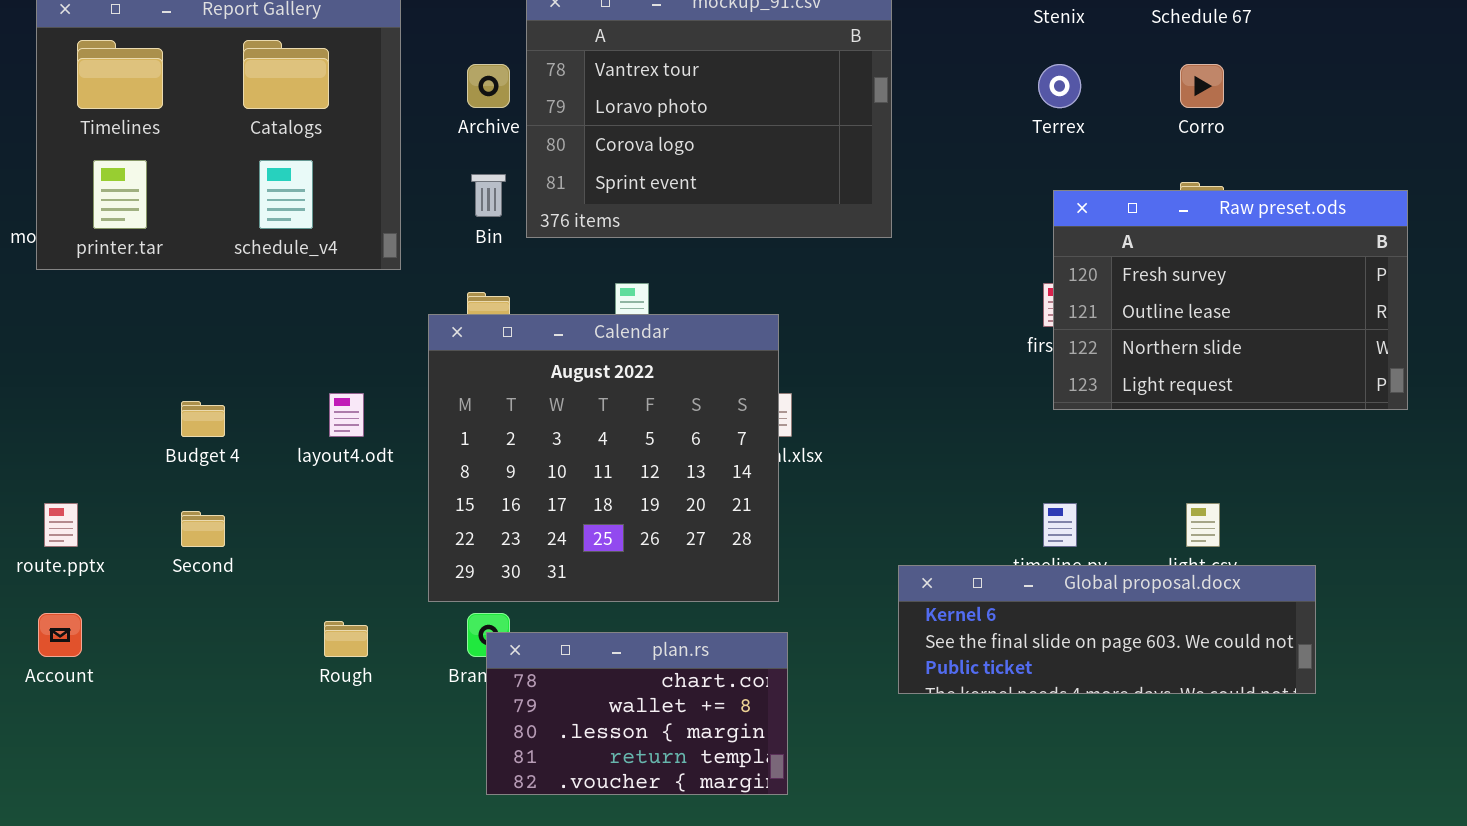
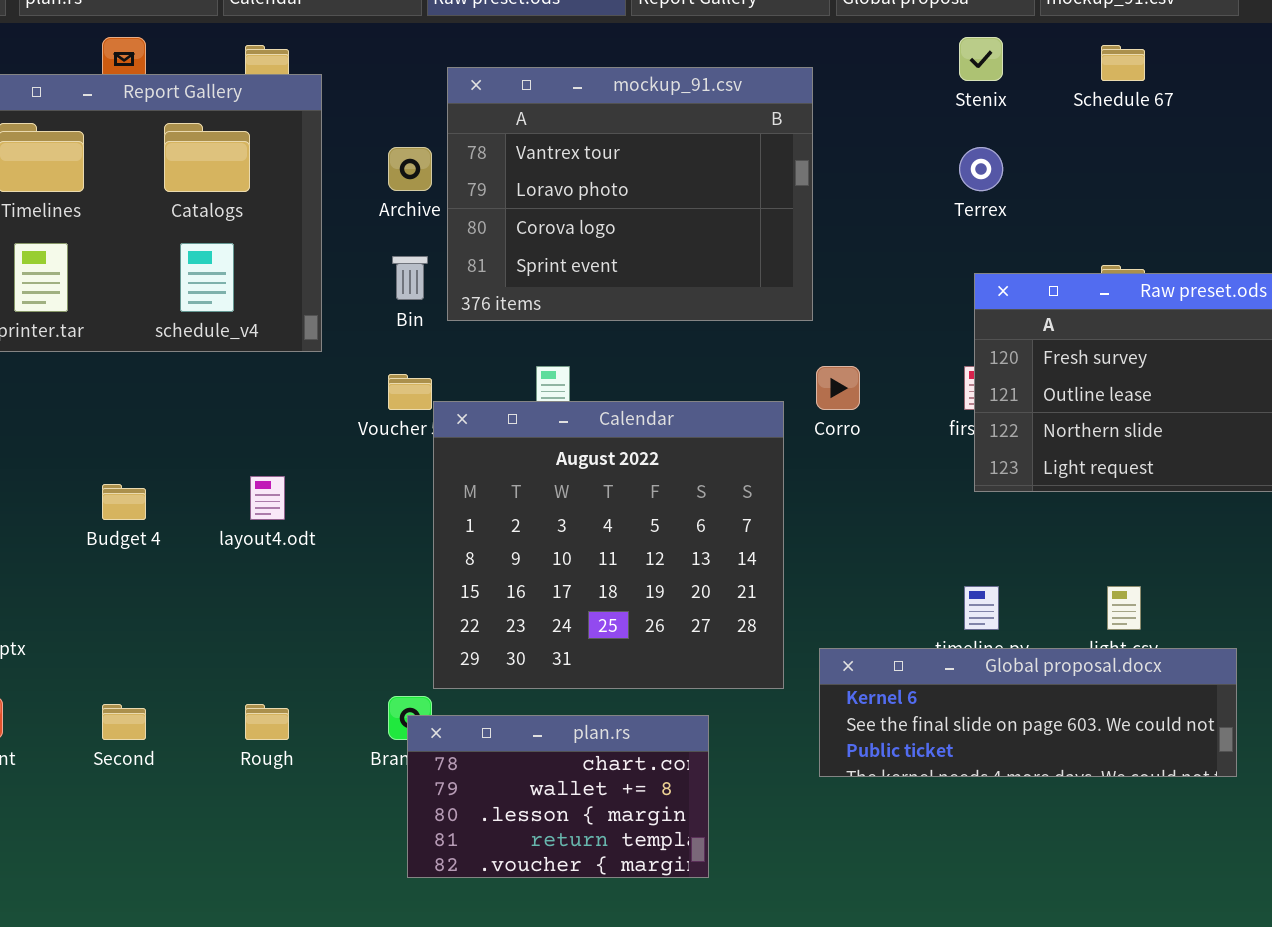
Corro: [1180,64,1224,108] -> [816,366,860,410], moved
Calendar: [428,314,779,602] -> [433,401,784,689], moved
Second: [181,511,225,547] -> [102,704,146,740], moved

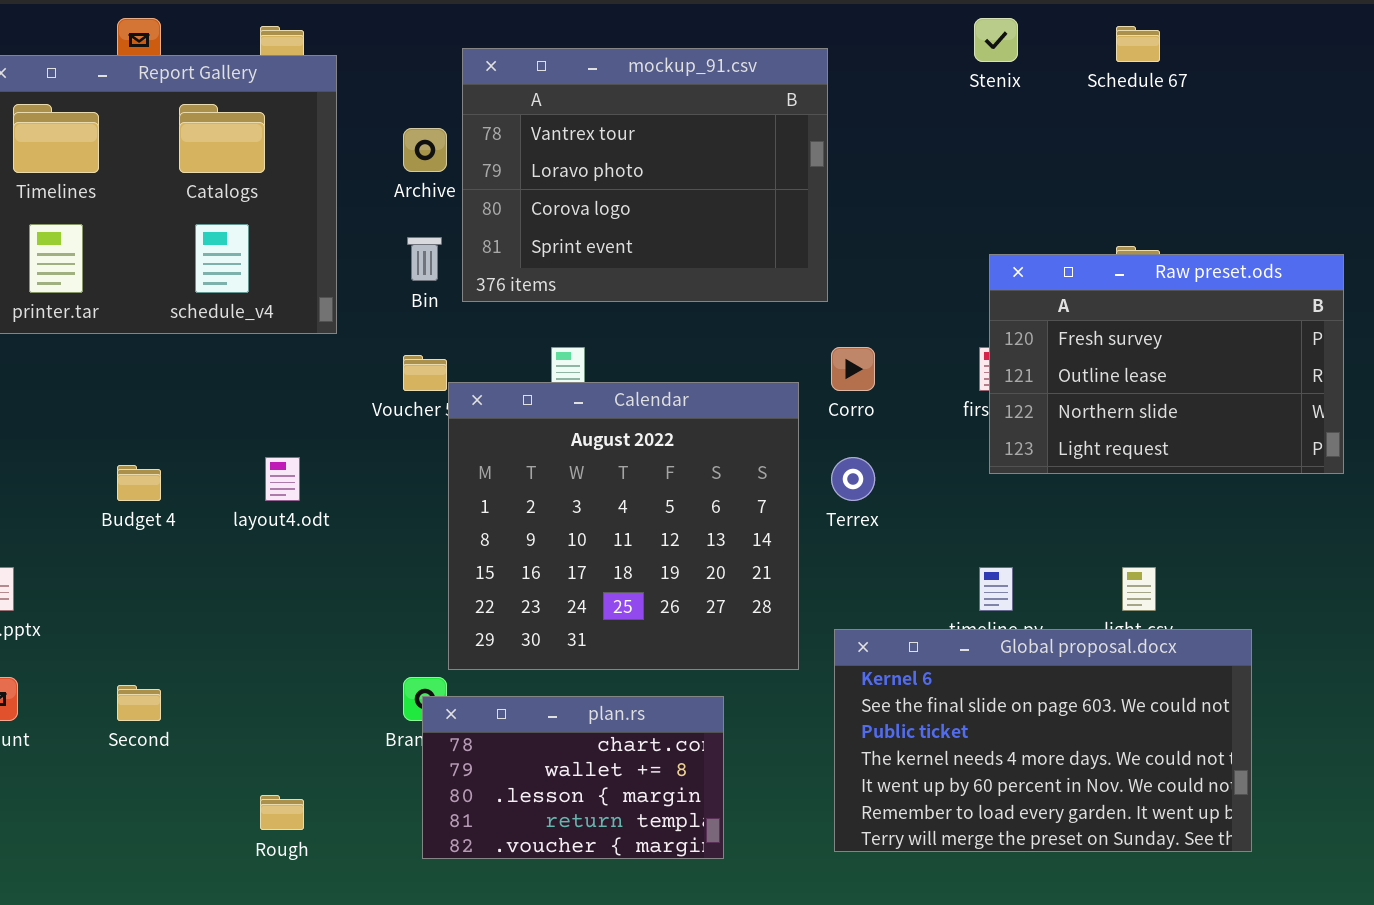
Terrex: [959,147,1003,191] -> [831,457,875,501], moved
Global proposal.docx: [819,648,1237,777] -> [834,629,1252,852], resized
Rough: [245,704,289,740] -> [260,795,304,830], moved

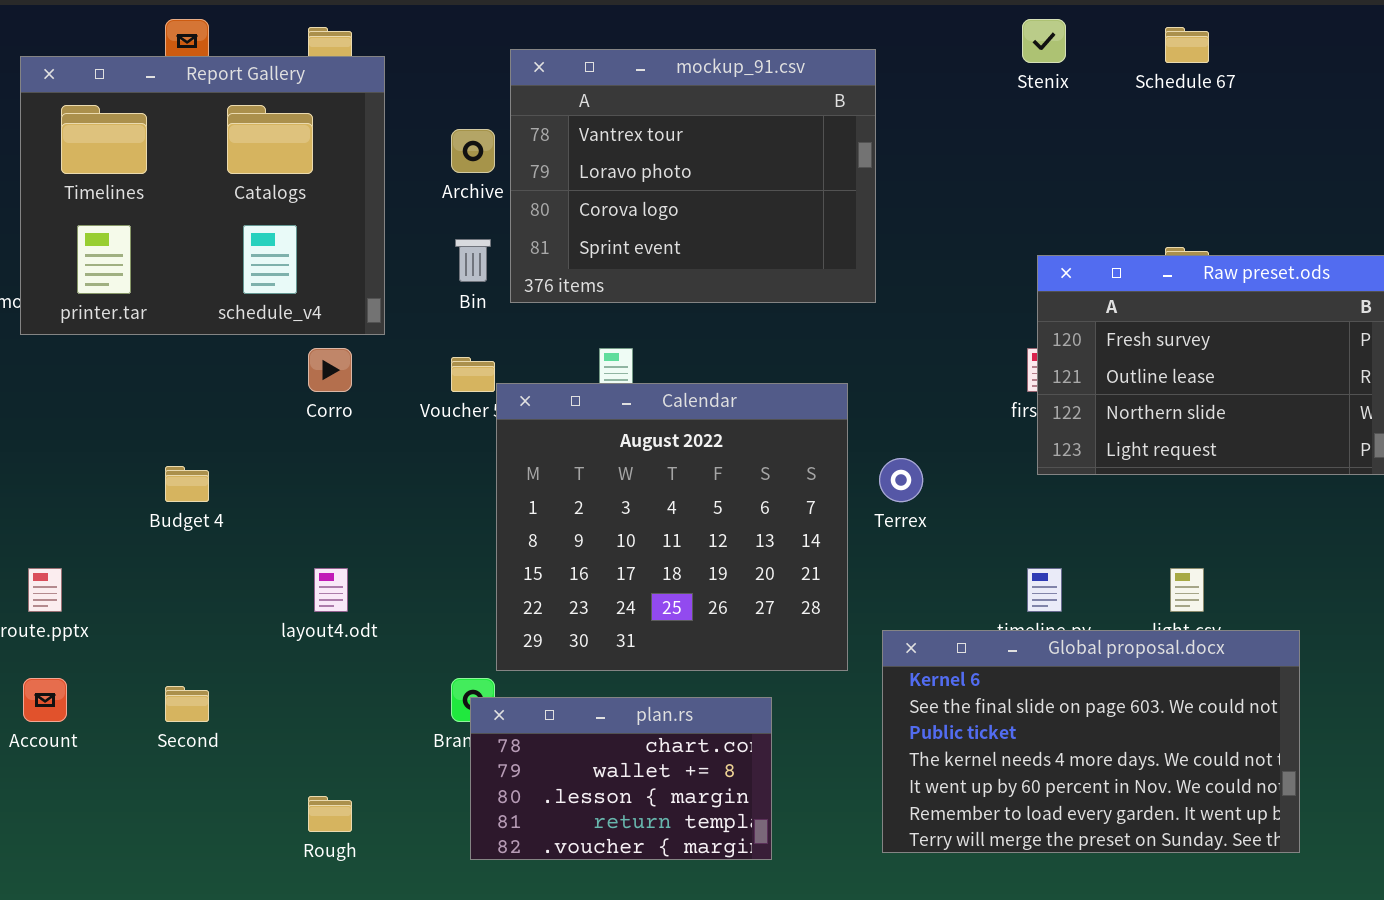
Corro: [831,347,875,391] -> [308,348,352,392], moved
layout4.odt: [265,457,300,501] -> [314,568,348,612], moved

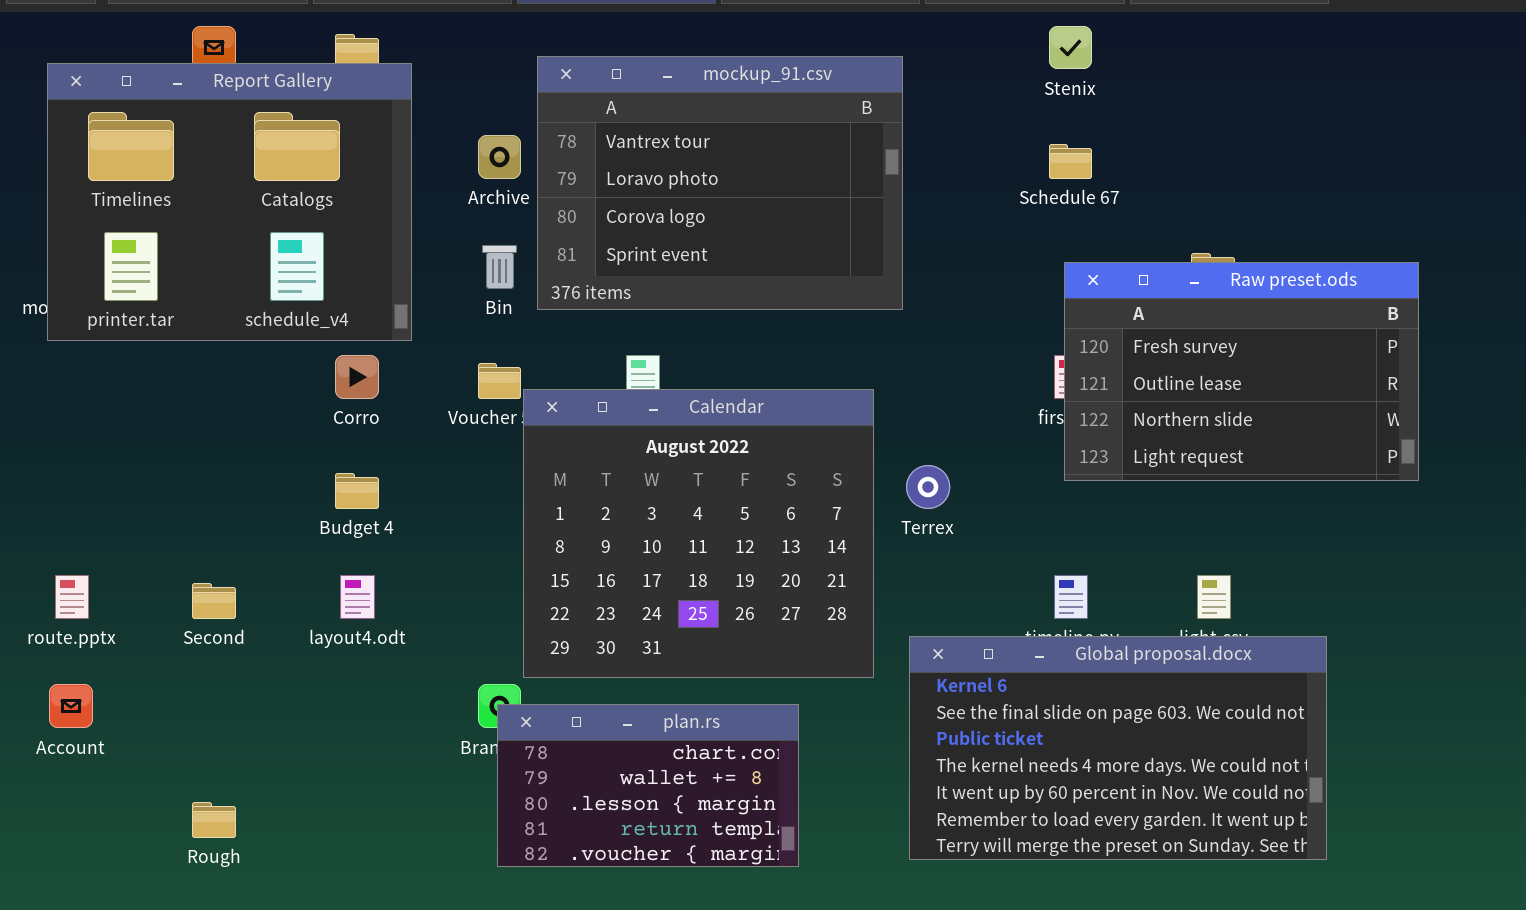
Schedule 67: [1165,27,1209,63] -> [1049,144,1092,179], moved
Budget 4: [165,466,209,502] -> [335,473,379,509], moved
Second: [165,686,209,722] -> [192,583,236,619], moved
Rough: [308,796,352,832] -> [192,802,236,838], moved

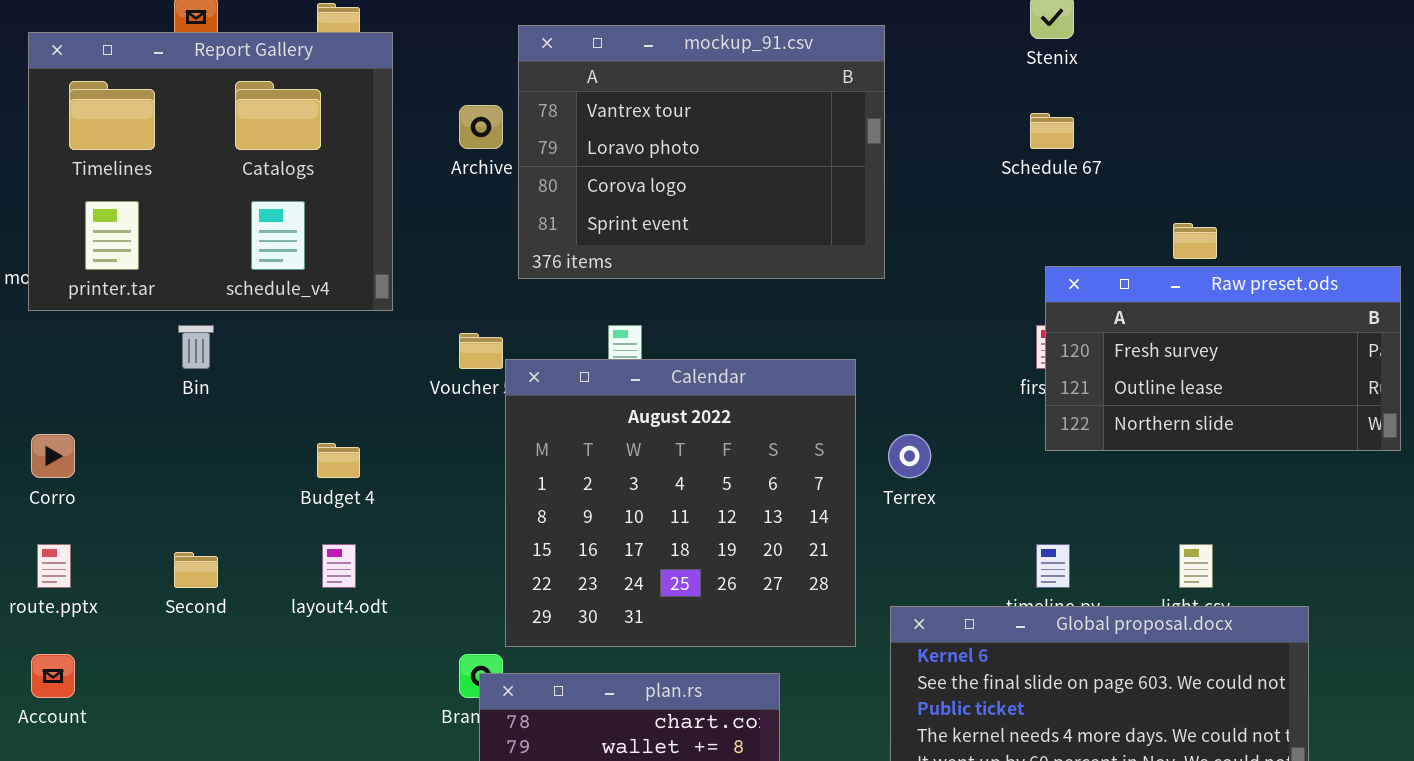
Bin: [482,245,517,289] -> [178,325,214,369], moved
Raw preset.ods: [1064,262,1419,481] -> [1045,266,1401,451], resized
Corro: [335,355,379,399] -> [31,434,75,478], moved

